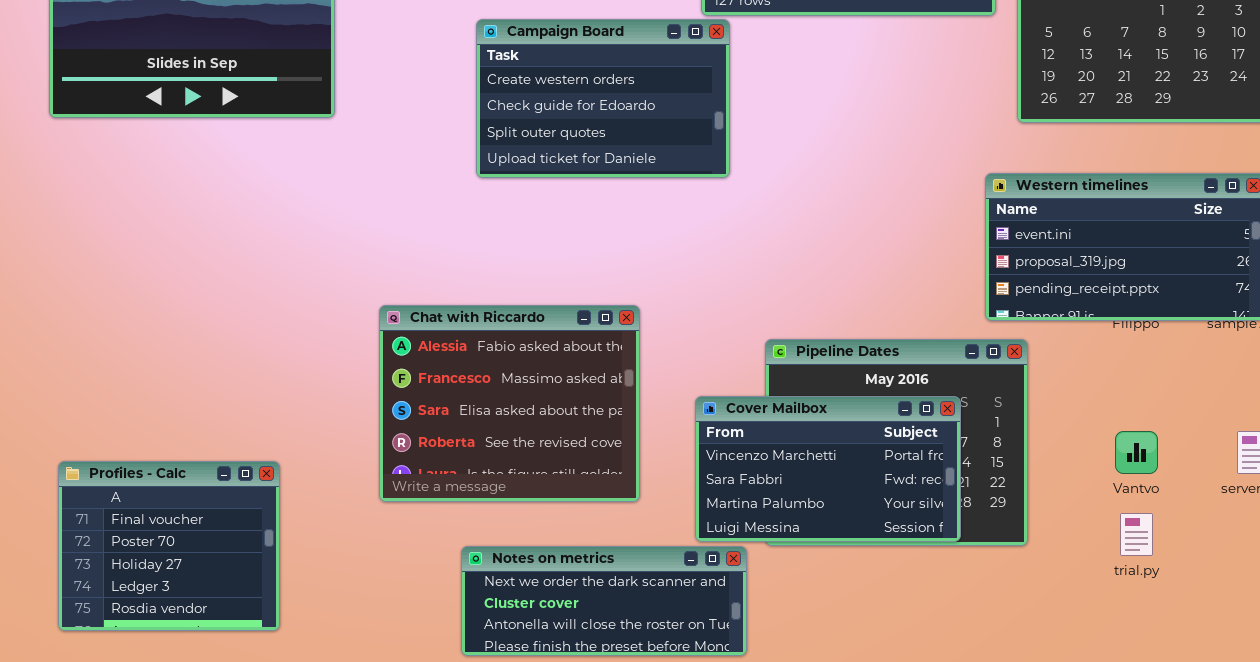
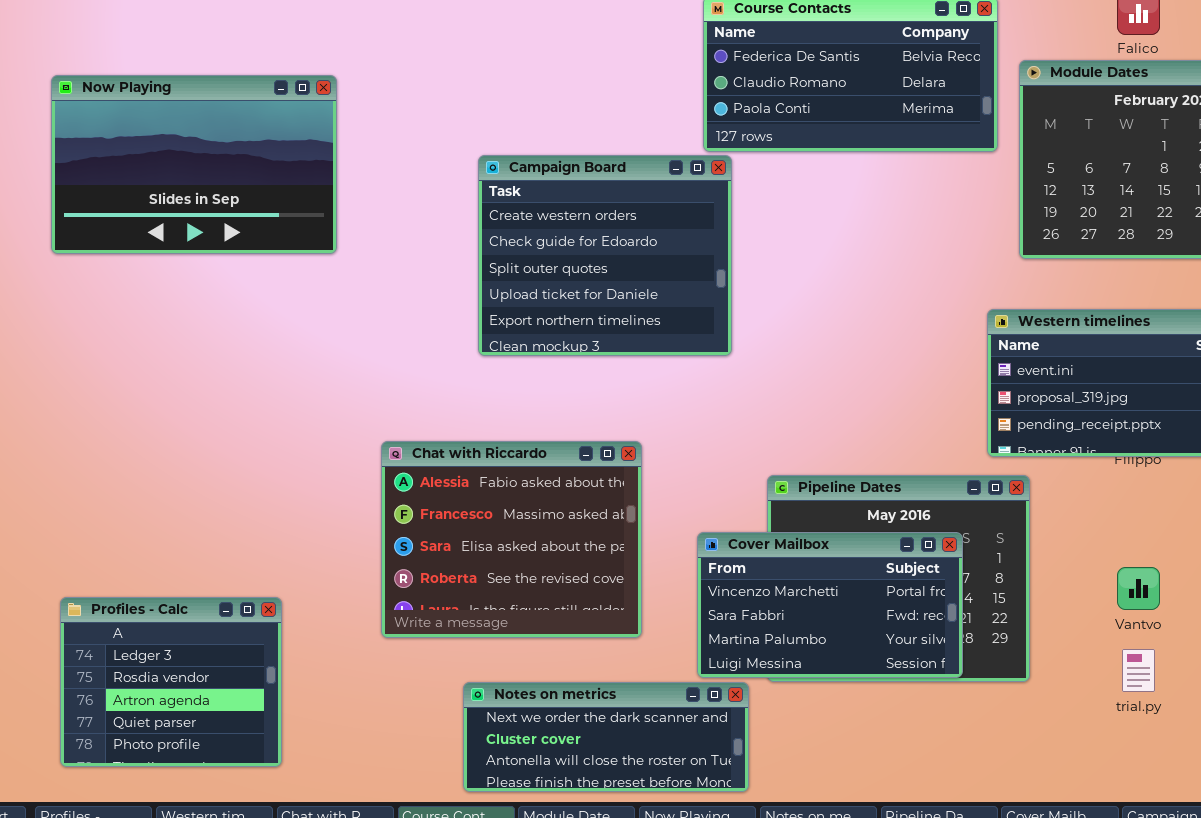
Campaign Board: [476,19,730,178] -> [478,155,732,356], resized
Profiles - Calc: [58,461,280,631] -> [60,597,282,767], scrolled down 3 rows

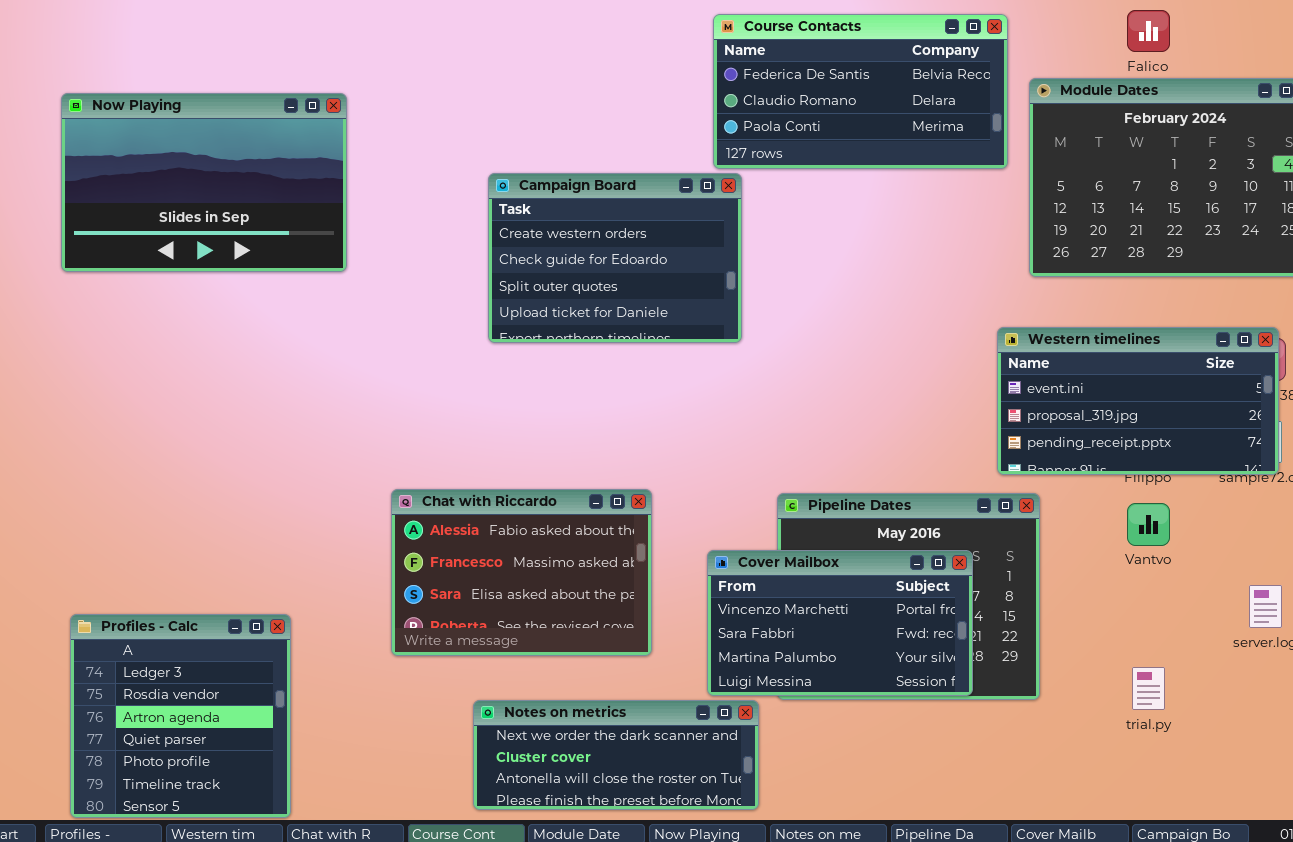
Campaign Board: [478,155,732,356] -> [488,173,742,343], resized
Chat with Riccardo: [381,441,642,638] -> [391,489,652,656], resized
Vantvo: [1117,567,1160,610] -> [1127,503,1170,546], moved
Profiles - Calc: [60,597,282,767] -> [70,614,291,818], resized

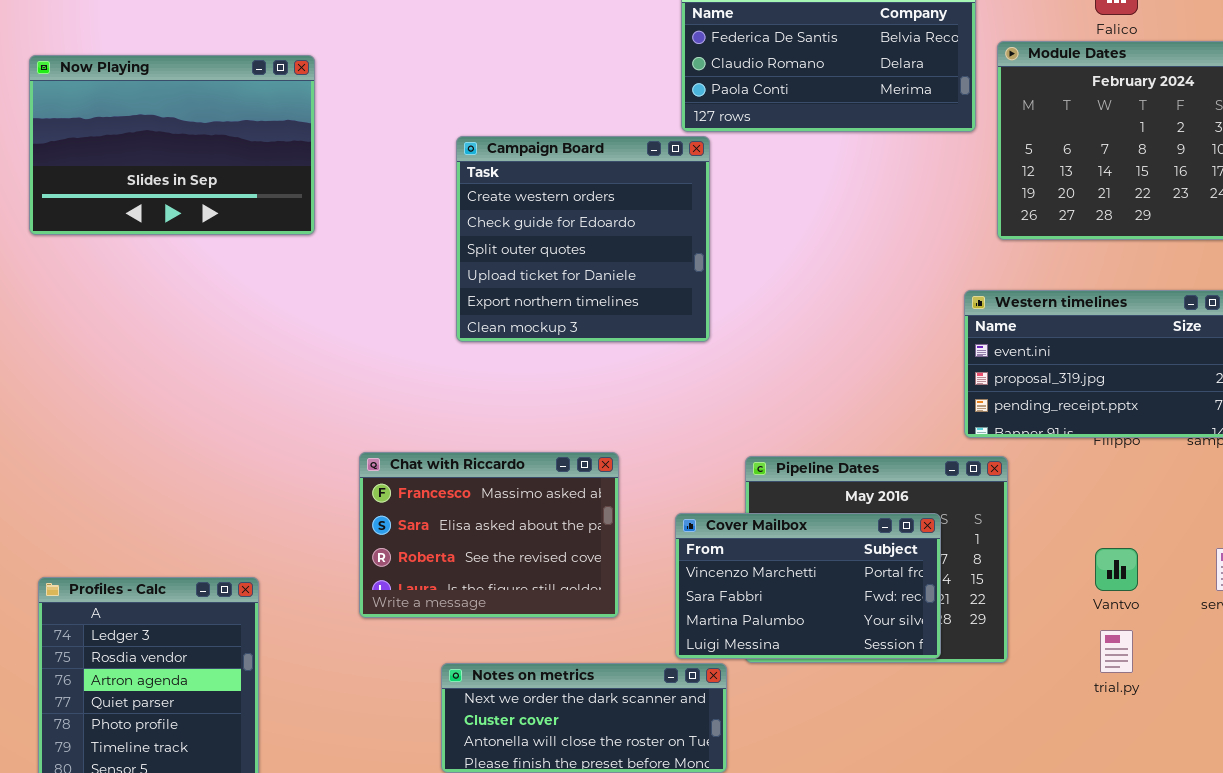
Campaign Board: [488,173,742,343] -> [456,136,710,342], resized
Chat with Riccardo: [391,489,652,656] -> [359,452,619,618], scrolled down 1 row
Vantvo: [1127,503,1170,546] -> [1095,548,1138,591], moved

